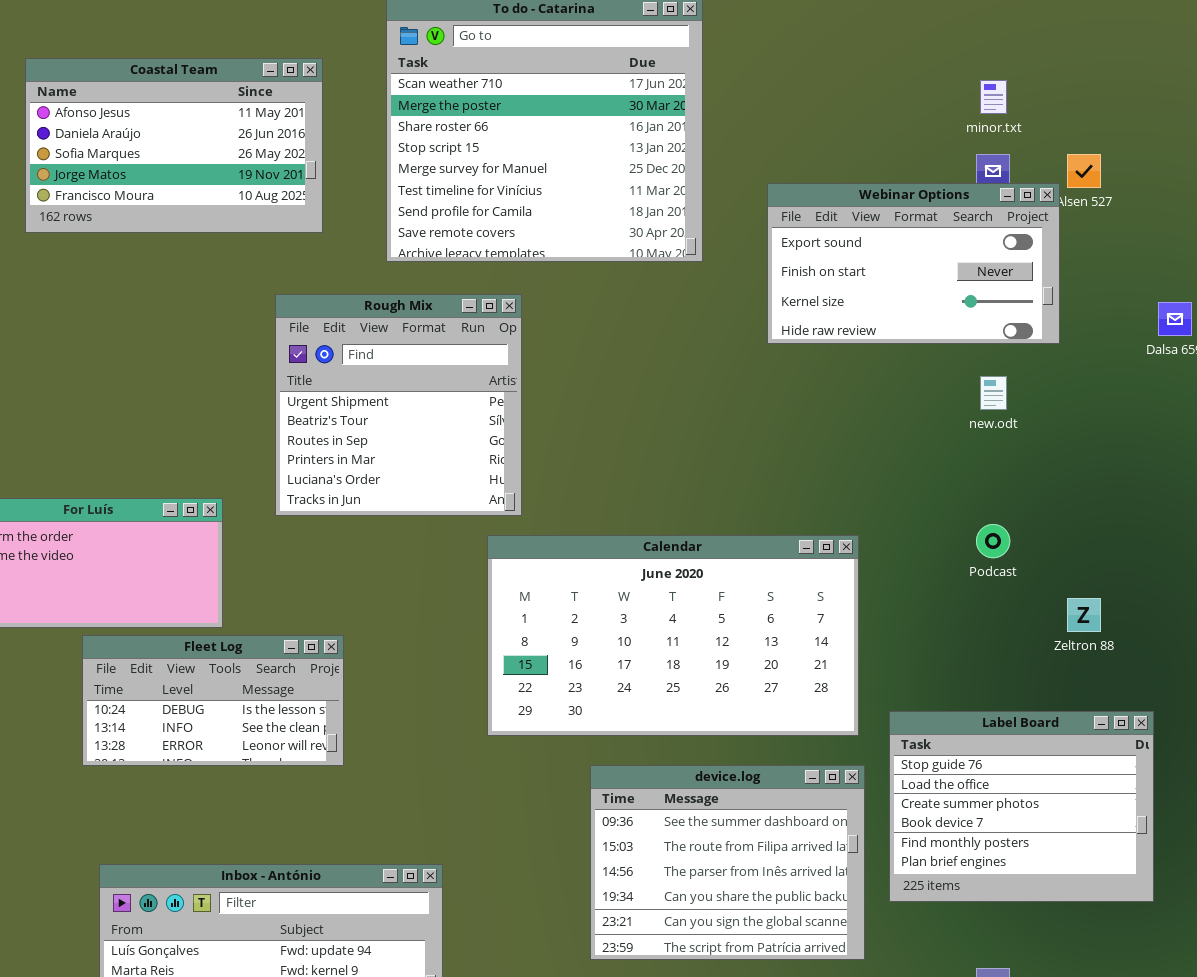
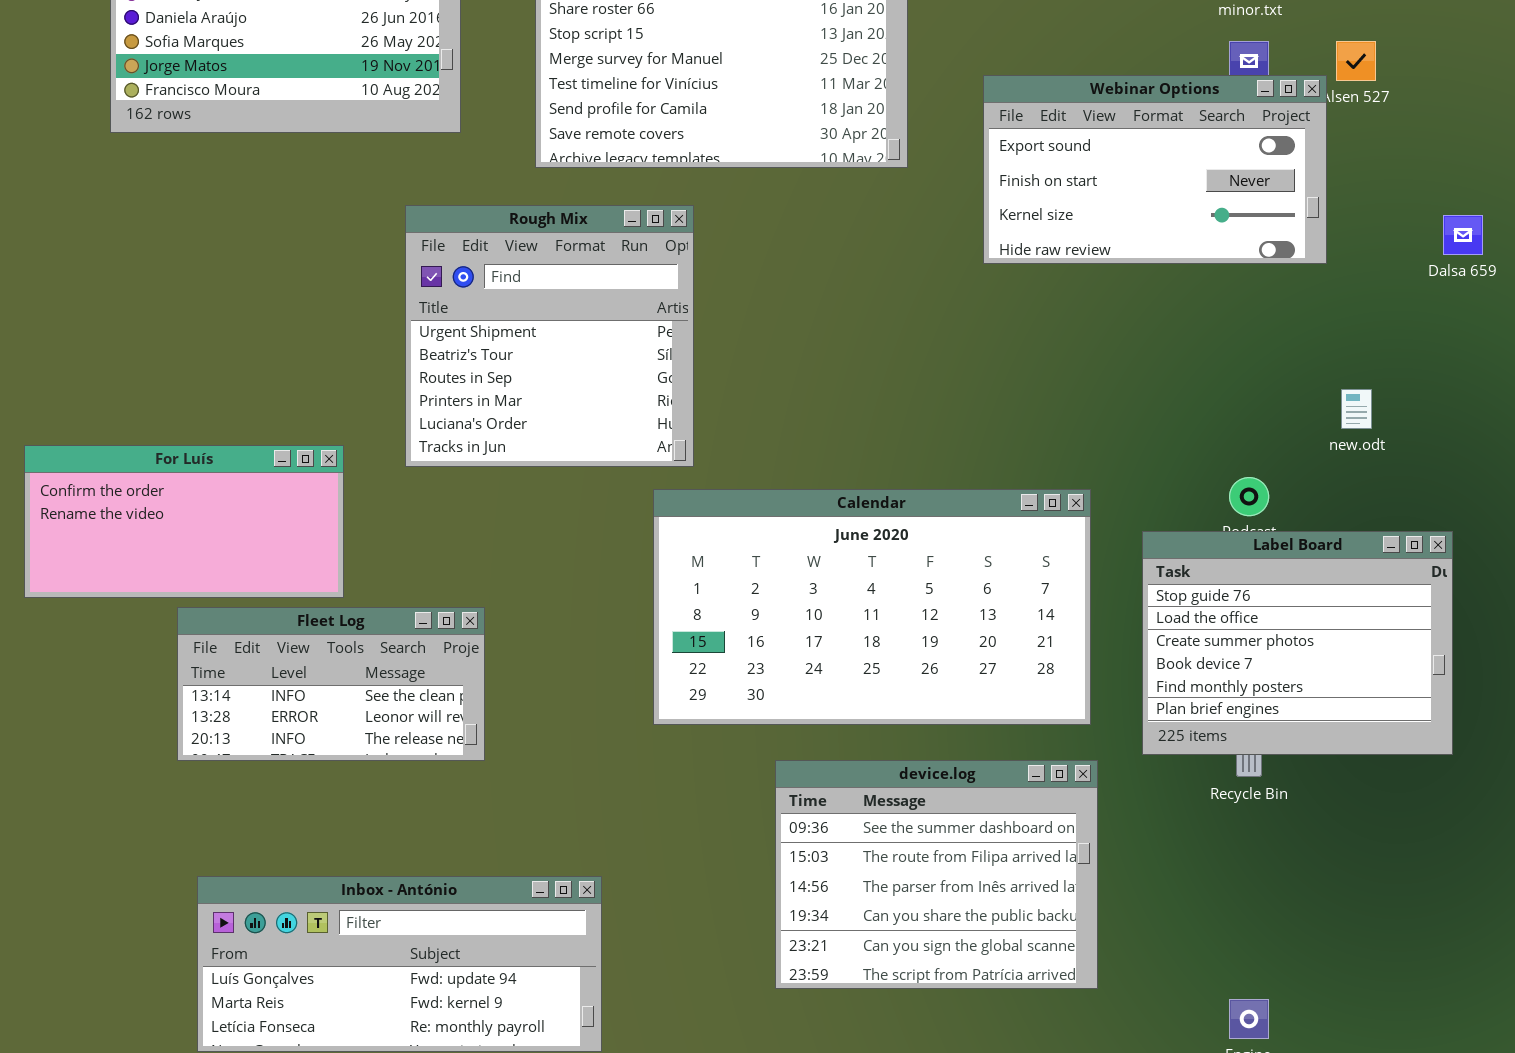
new.odt: [980,376,1007,410] -> [1341,389,1372,429], moved
Fleet Log: [82,635,344,766] -> [177,607,485,761], scrolled down 1 row
Label Board: [889,711,1154,902] -> [1142,531,1453,755], moved

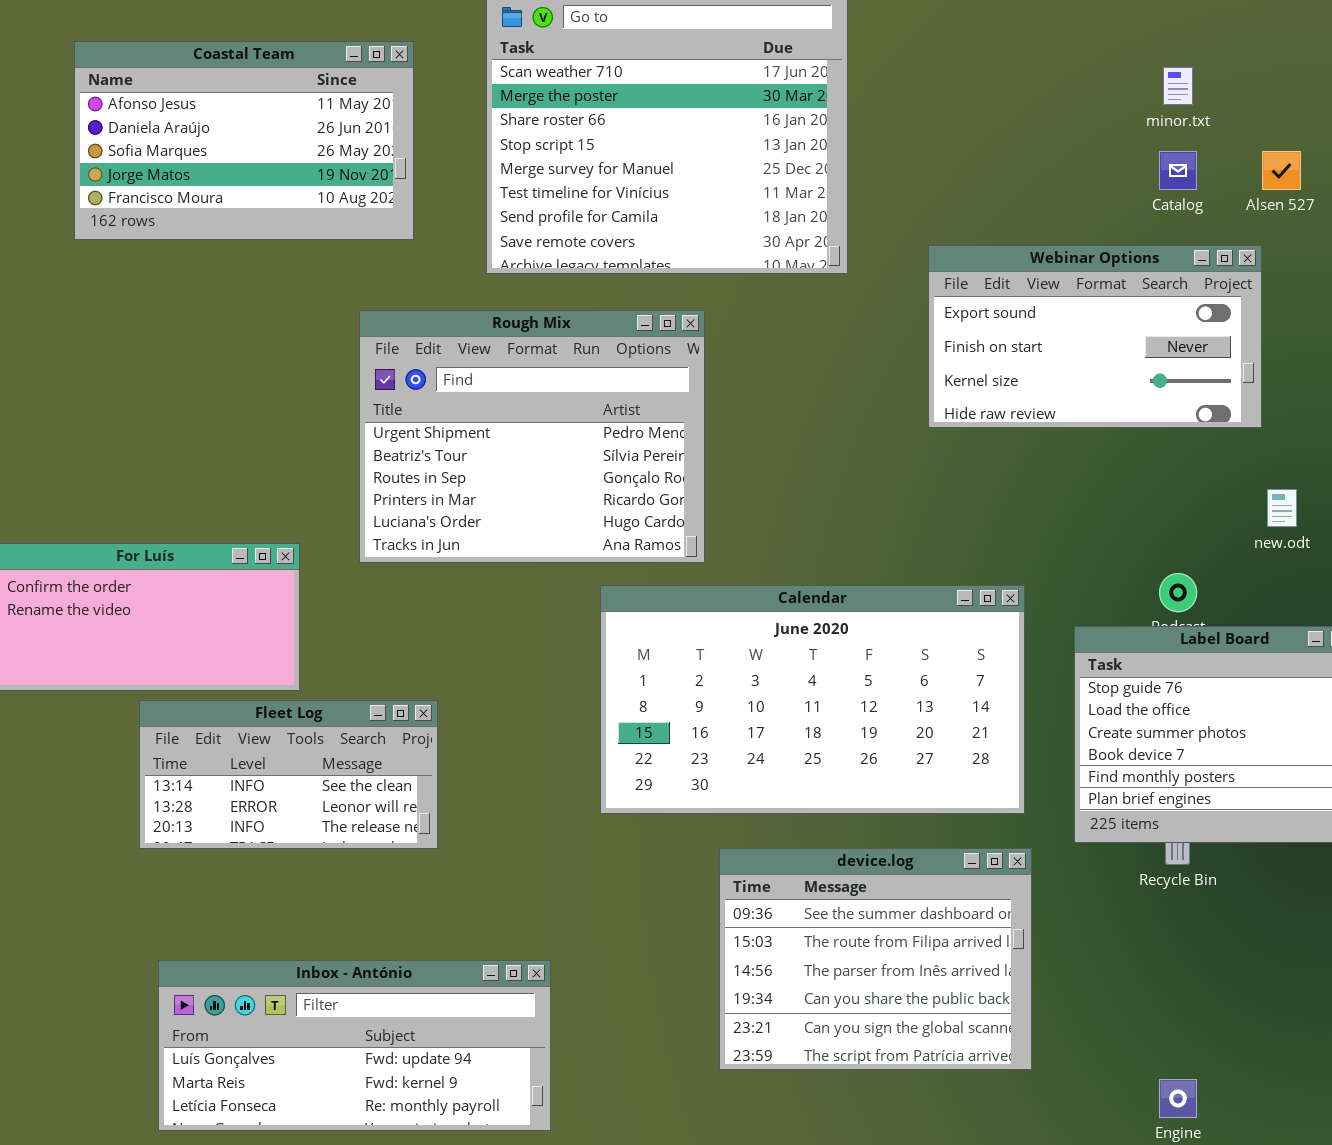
Webinar Options: [983,75,1327,264] -> [928,245,1262,428], moved
Rough Mix: [405,205,694,467] -> [359,310,705,563], resized

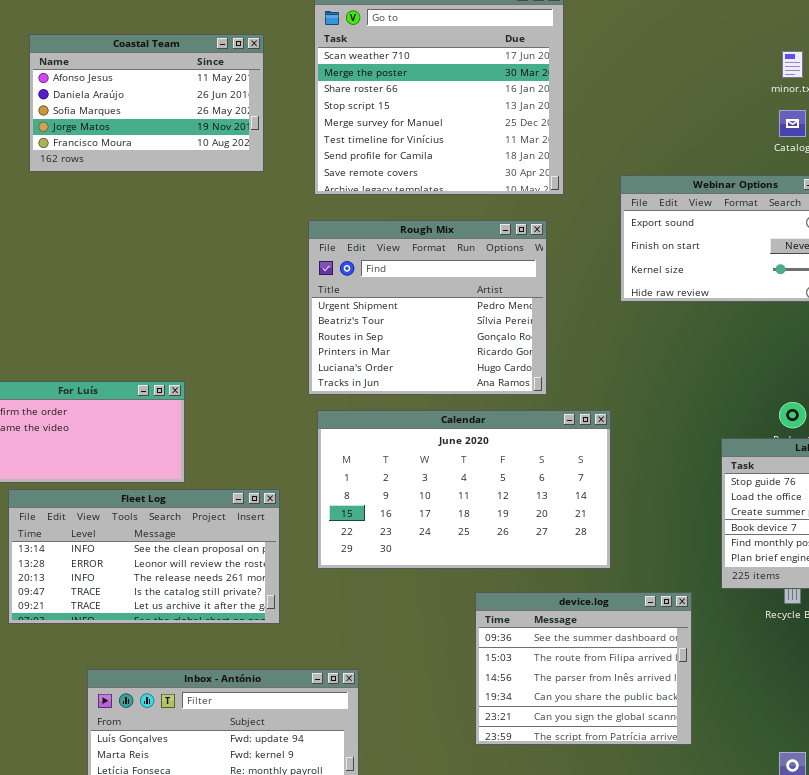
Rough Mix: [359,310,705,563] -> [308,220,547,395], moved
Calendar: [600,585,1025,814] -> [317,410,611,569], moved
Fleet Log: [139,700,438,849] -> [8,489,280,624], resized

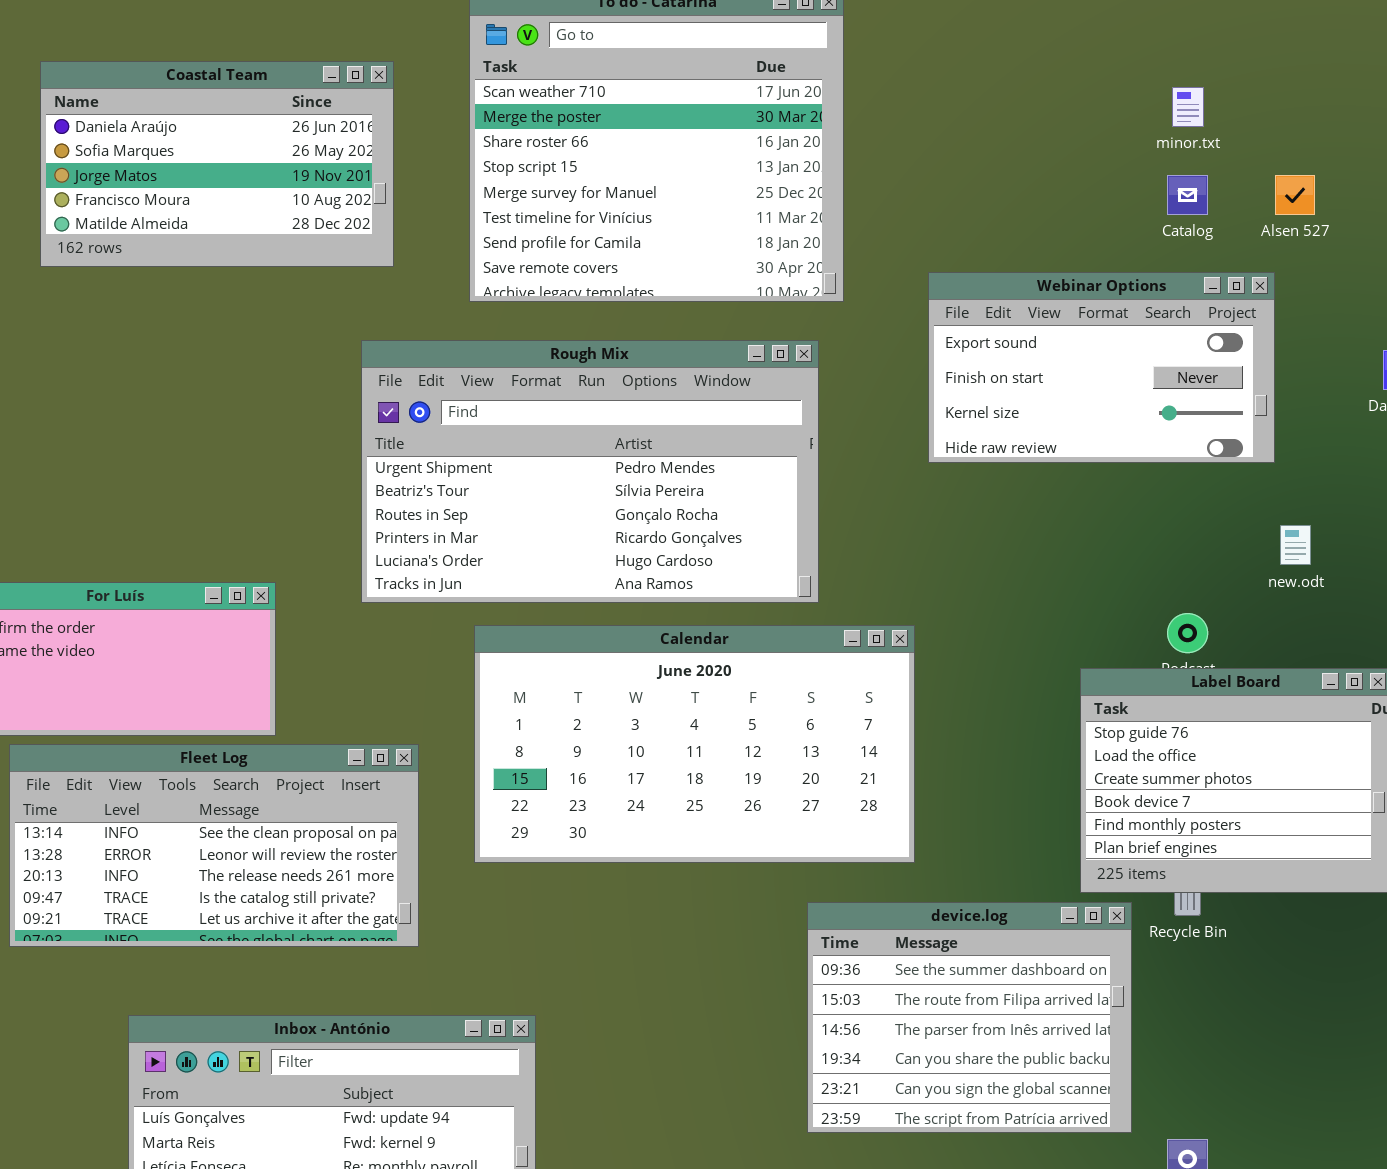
Coastal Team: [29,34,264,172] -> [40,61,394,267], scrolled down 1 row
Rough Mix: [308,220,547,395] -> [361,340,819,603], resized
device.log: [475,592,692,745] -> [807,902,1132,1133], moved

